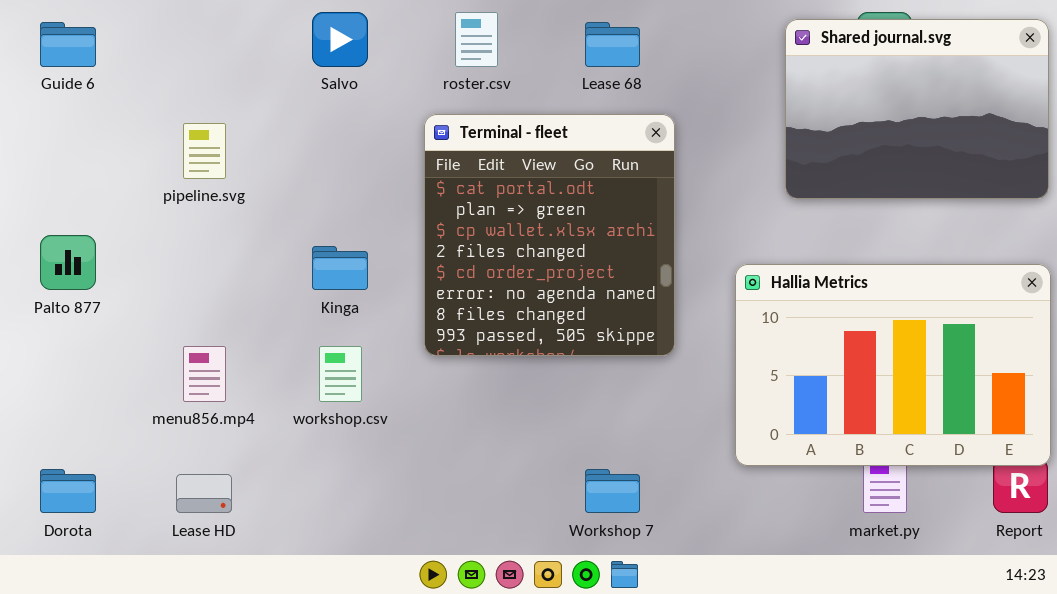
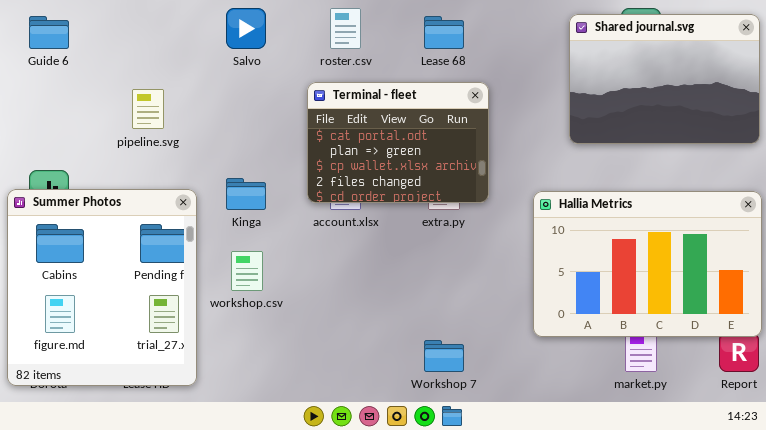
Terminal - fleet: [424,114,675,356] -> [307,82,489,203], resized
Summer Photos: none -> [7,189,197,386], opened

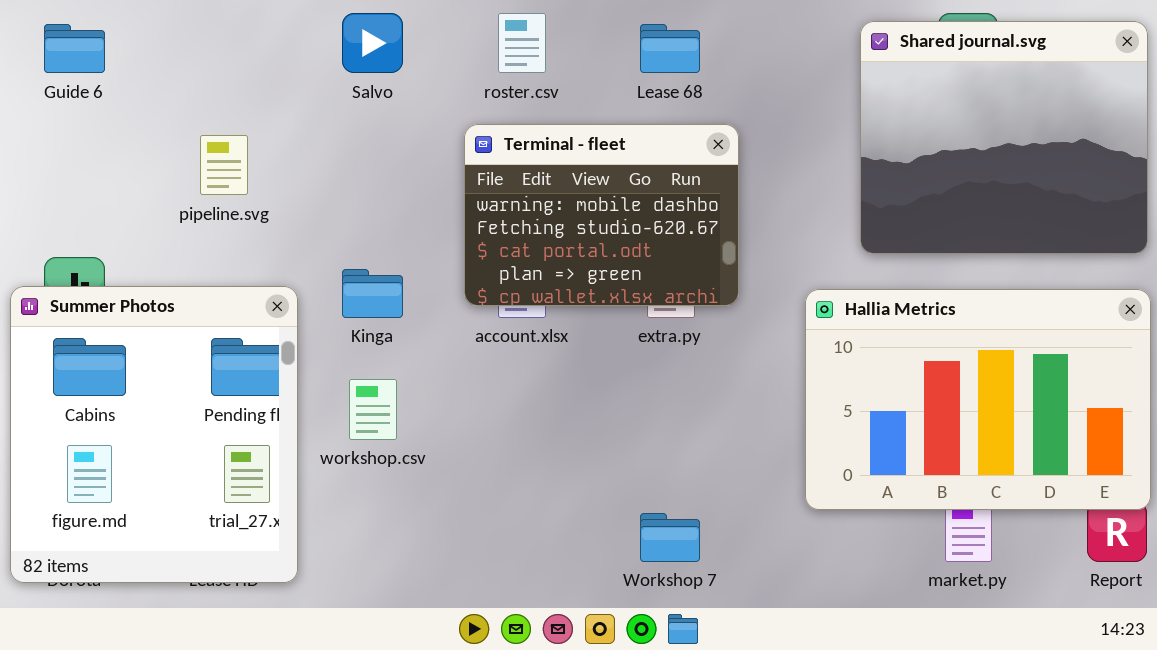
Shared journal.svg: [569,14,760,144] -> [860,21,1148,254], resized
Terminal - fleet: [307,82,489,203] -> [464,124,739,306], scrolled up 2 rows

